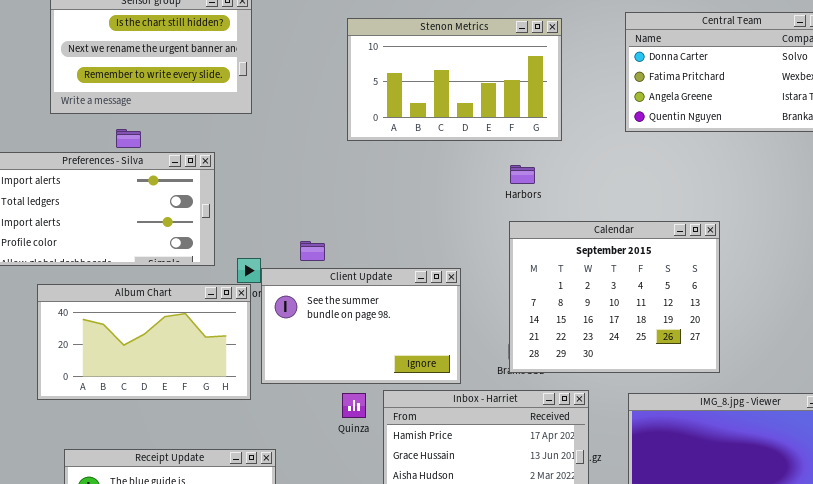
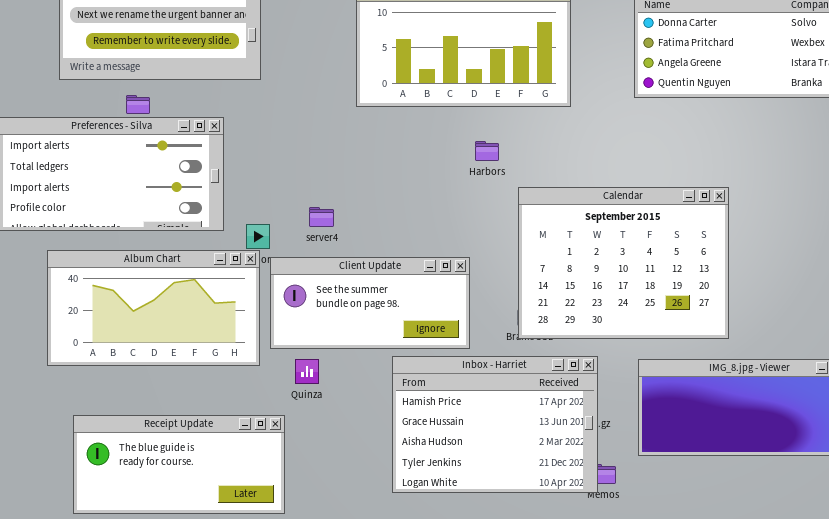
Harbors: [510,165,535,184] -> [475,141,499,161], moved
Client Update: [261,268,461,384] -> [270,257,470,349], resized
Quinza: [342,393,366,418] -> [295,359,319,384], moved

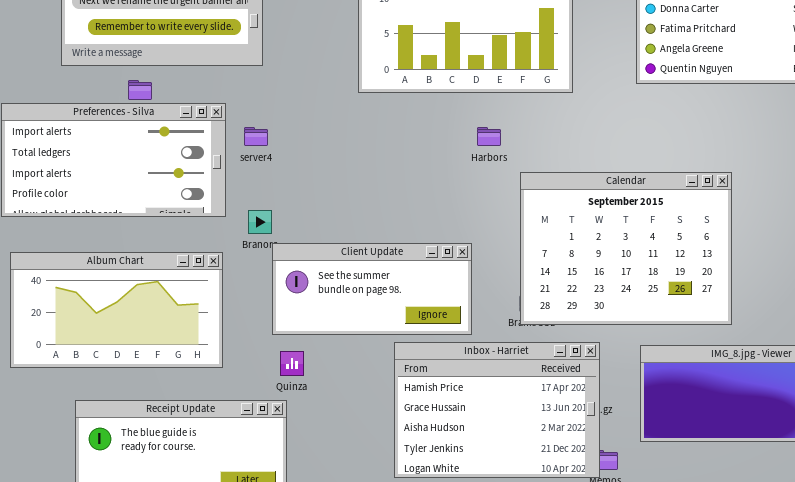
server4: [309,207,334,227] -> [244,127,268,146], moved
Album Chart: [47,250,260,366] -> [10,252,223,368], moved
Quinza: [295,359,319,384] -> [280,351,304,376], moved

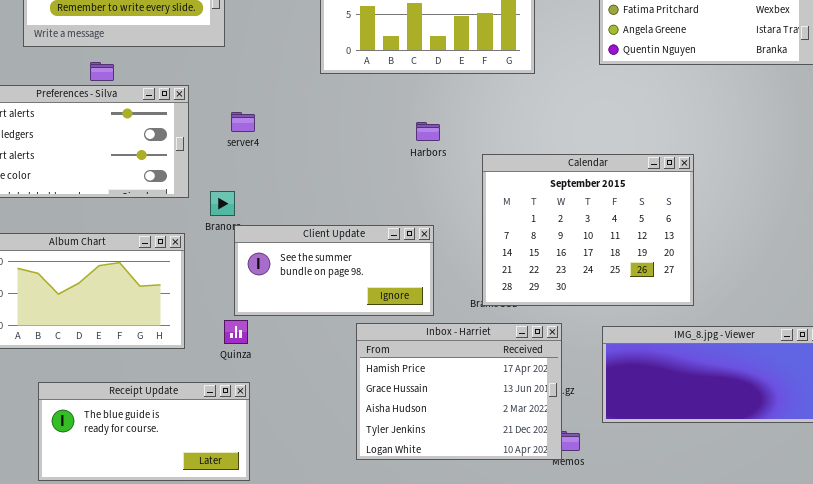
server4: [244,127,268,146] -> [231,112,255,132], moved
Harbors: [477,127,501,146] -> [416,122,440,141], moved
Quinza: [280,351,304,376] -> [224,320,248,344], moved

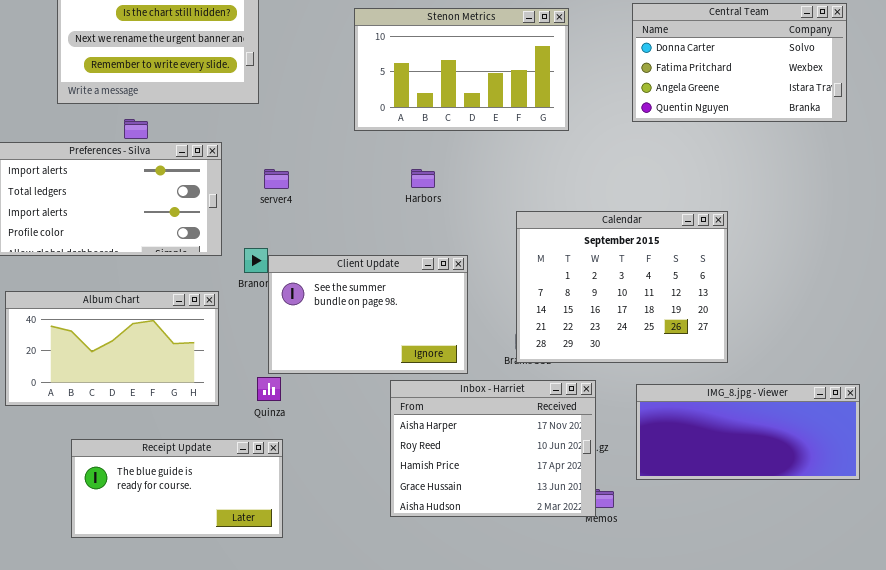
Harbors: [416,122,440,141] -> [411,169,435,188], moved
Client Update: [234,225,434,316] -> [268,255,468,374], resized
Inbox - Harriet: [356,323,562,460] -> [390,380,596,517], scrolled up 2 rows

